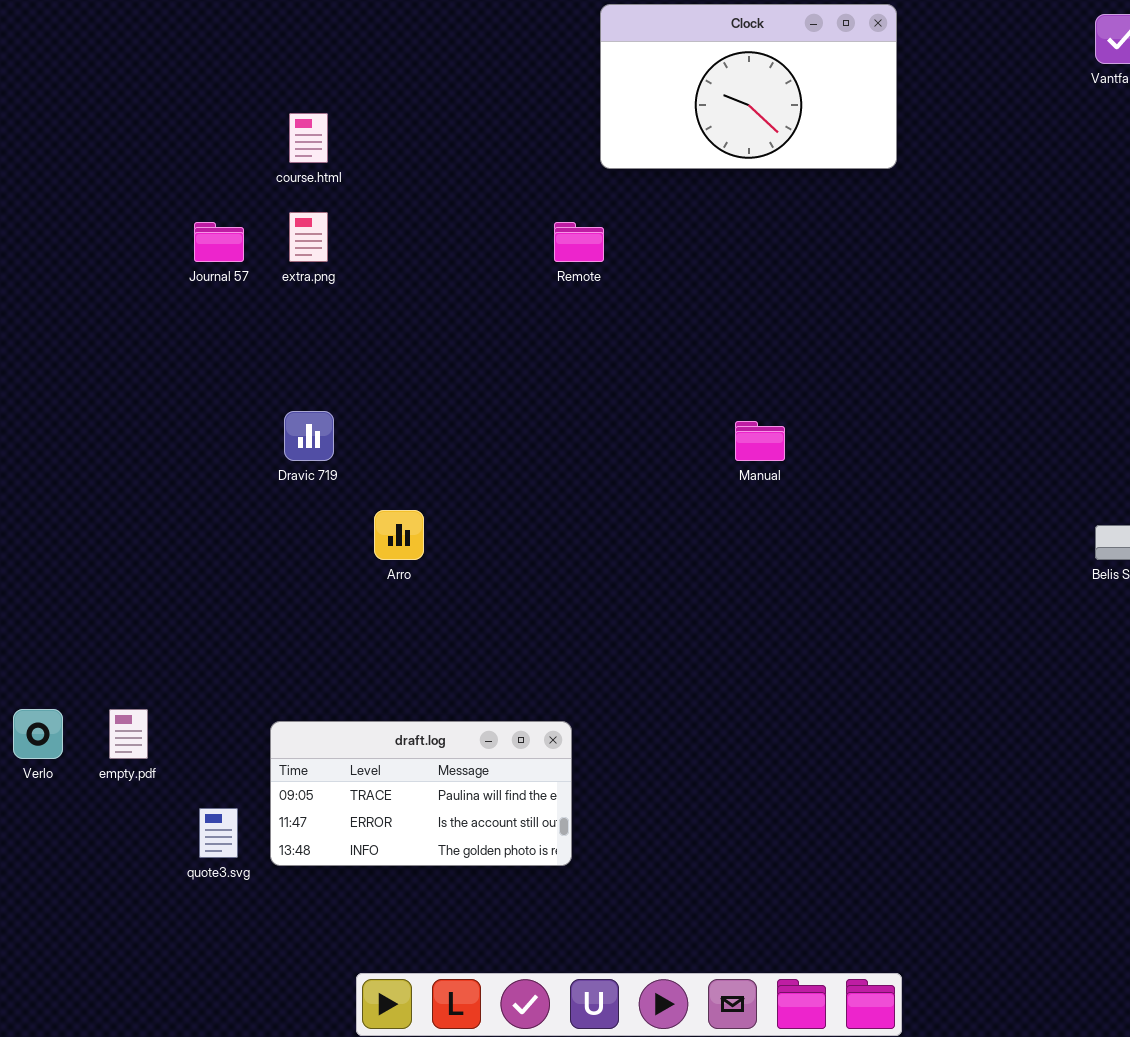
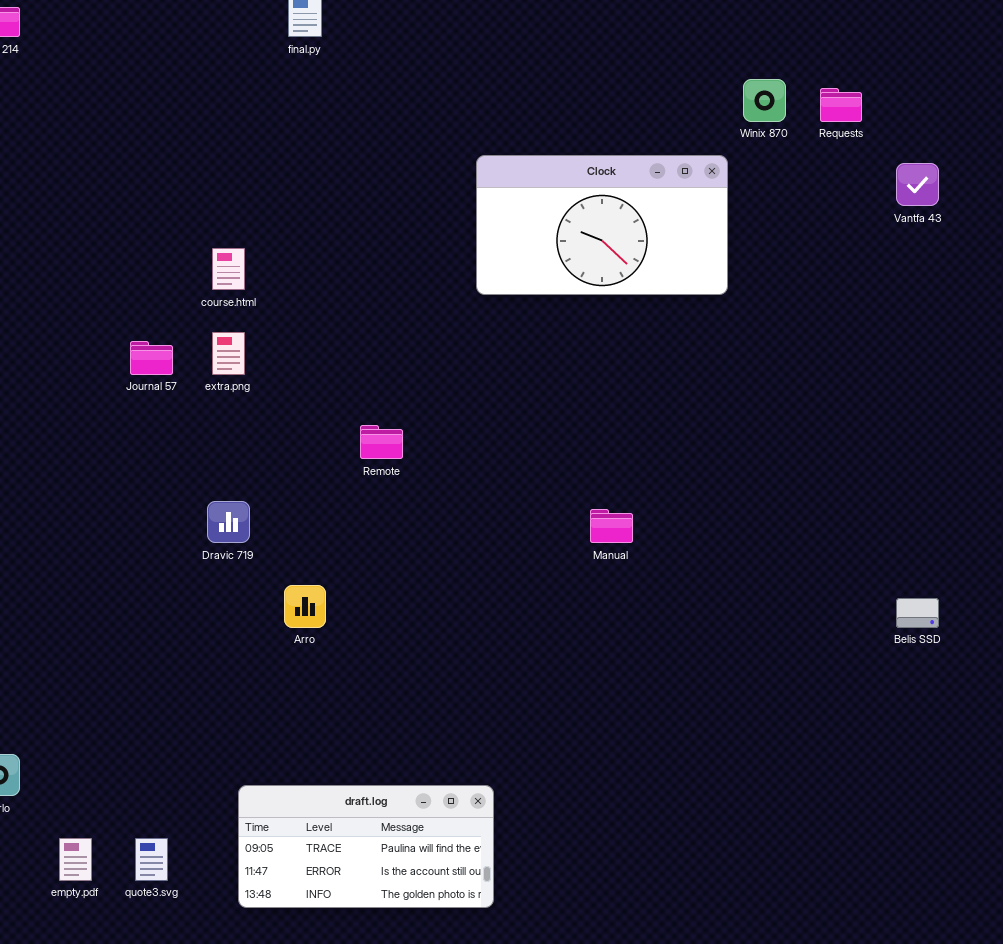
Remote: [554,222,604,262] -> [360,425,403,459], moved
empty.pdf: [109,709,148,759] -> [59,838,92,881], moved
draft.log: [270,721,572,866] -> [238,785,494,908], moved

